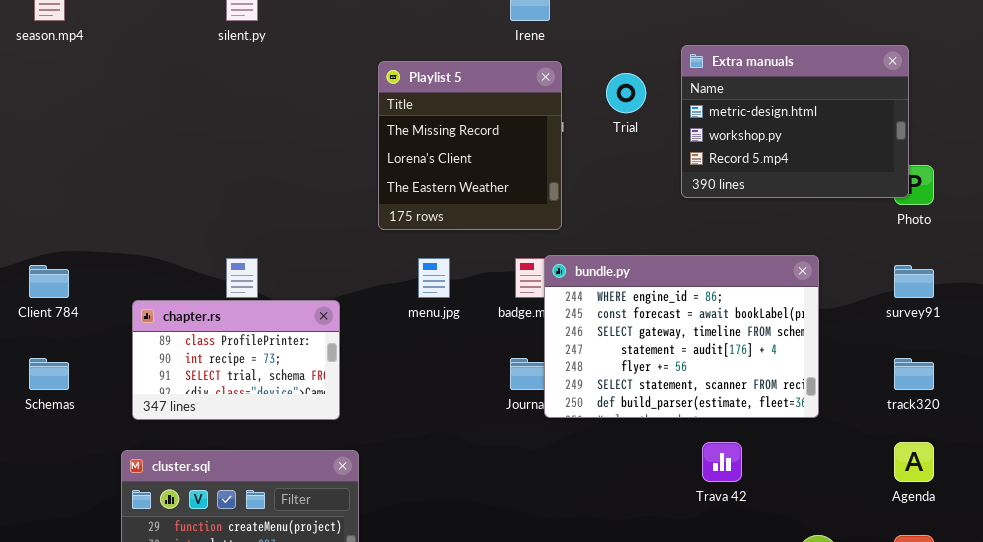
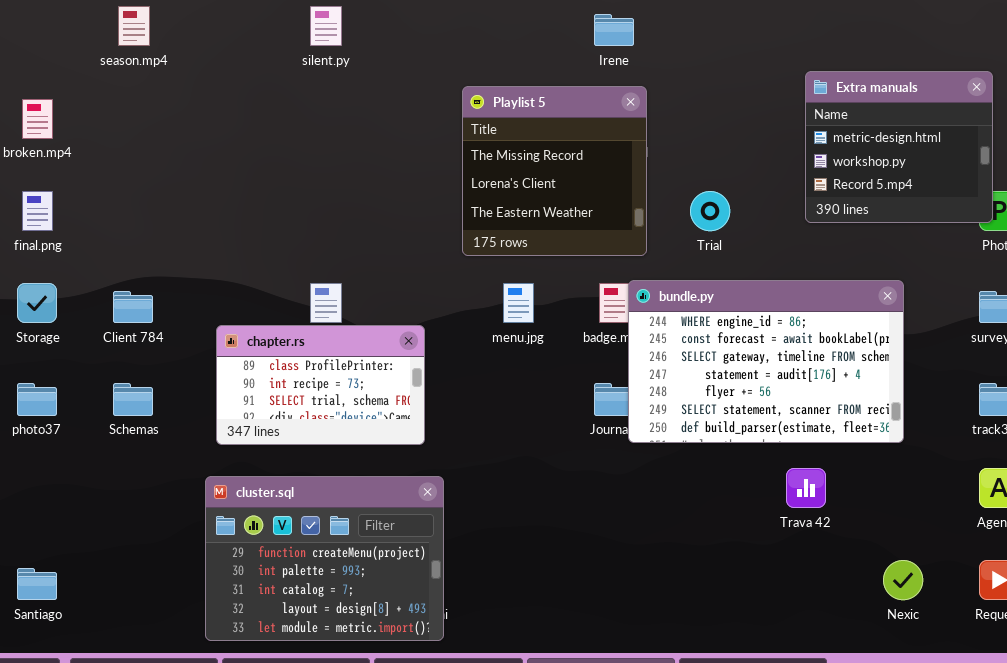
Extra manuals: [681,45,909,198] -> [805,71,993,223], resized
Trial: [606,73,646,113] -> [690,191,730,231], moved

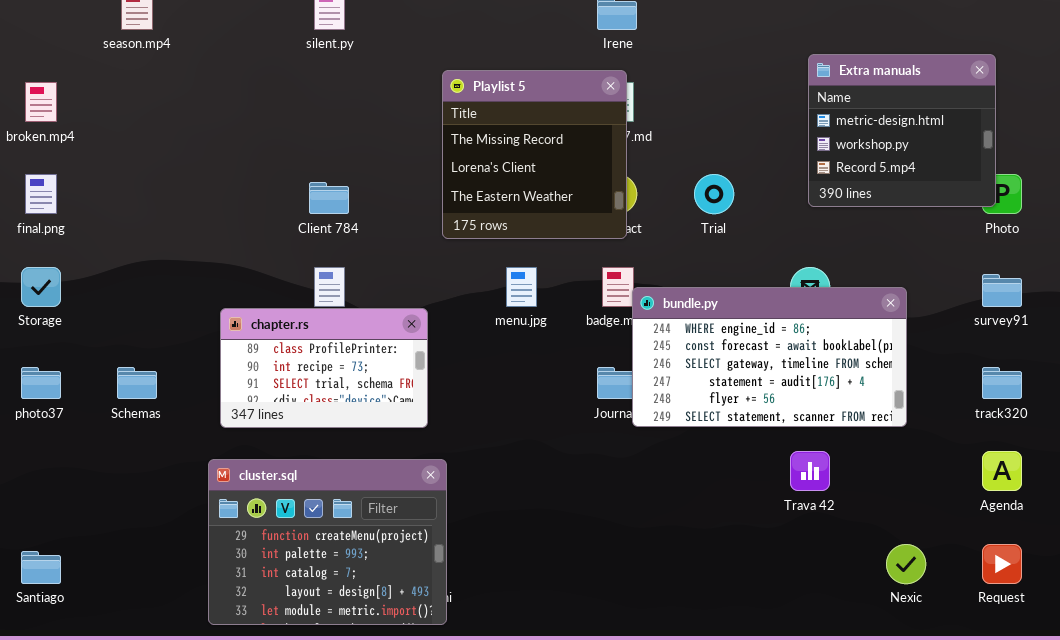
Playlist 5: [462,86,647,256] -> [442,70,627,239], moved
bundle.py: [628,280,904,443] -> [632,287,907,427], resized
Client 784: [113,291,153,323] -> [309,182,349,214], moved

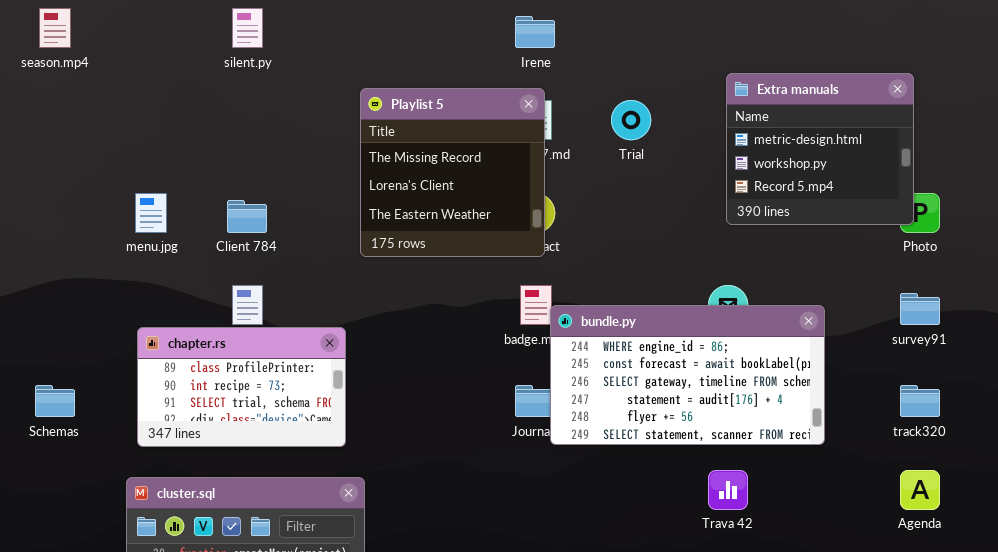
Trial: [694,174,734,214] -> [611,100,651,140], moved
menu.jpg: [506,267,537,307] -> [135,193,167,233], moved

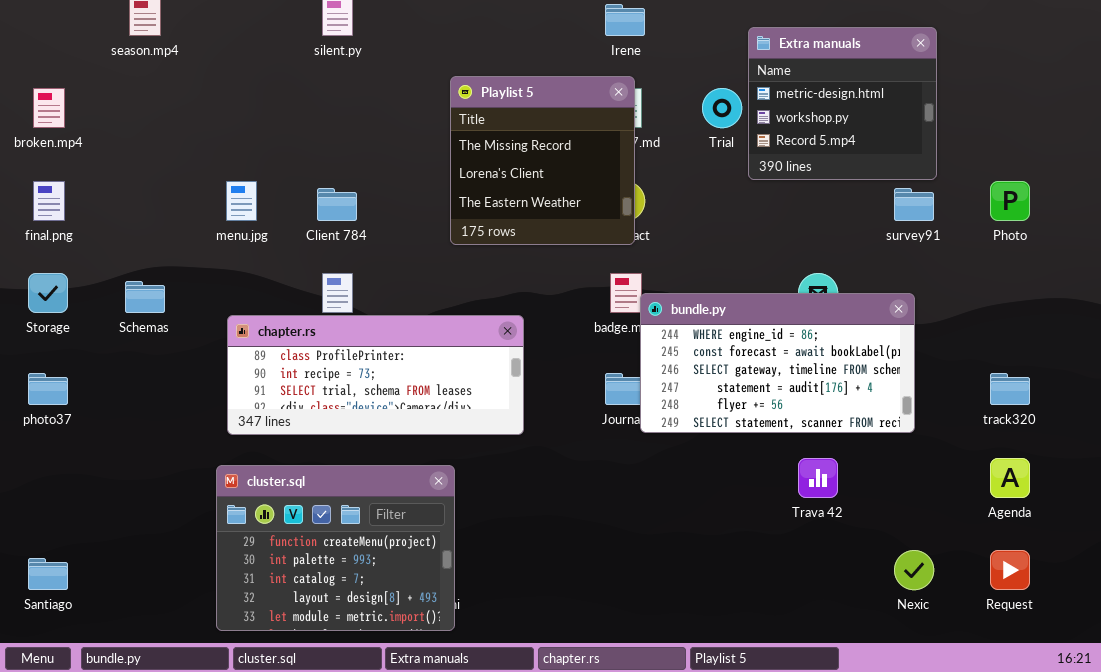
Extra manuals: [726,73,914,225] -> [748,27,937,180], moved
survey91: [900,293,940,325] -> [894,188,934,221], moved
chapter.rs: [137,327,346,447] -> [227,315,524,435], resized
Schemas: [35,385,75,417] -> [125,281,165,313], moved

